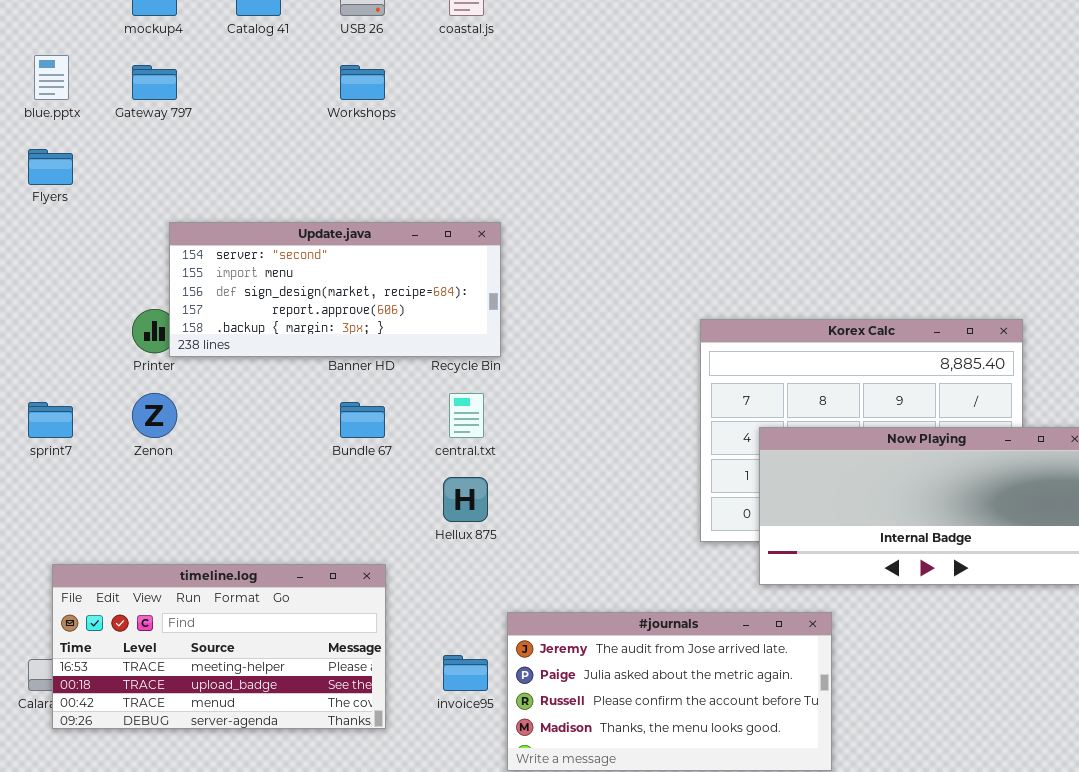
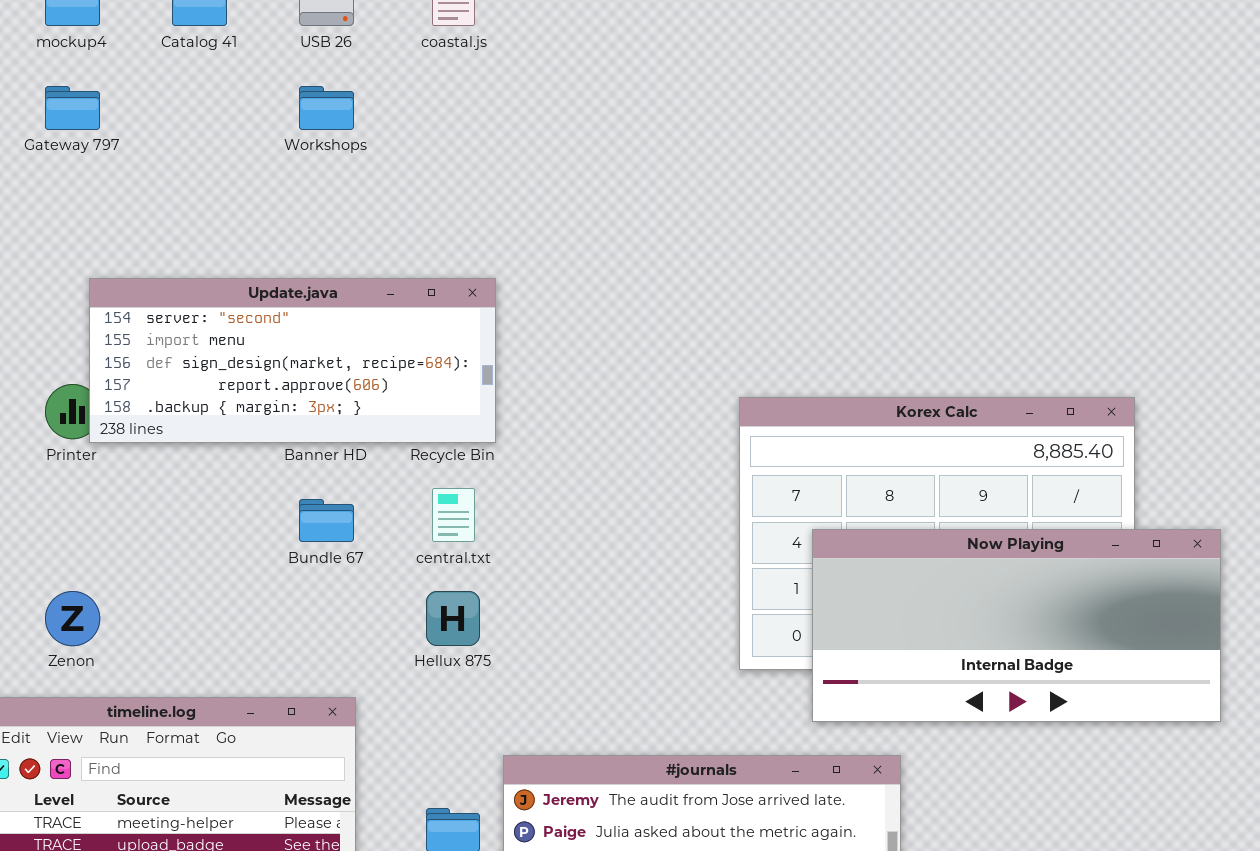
Zenon: [132,393,177,438] -> [45,591,100,646], moved

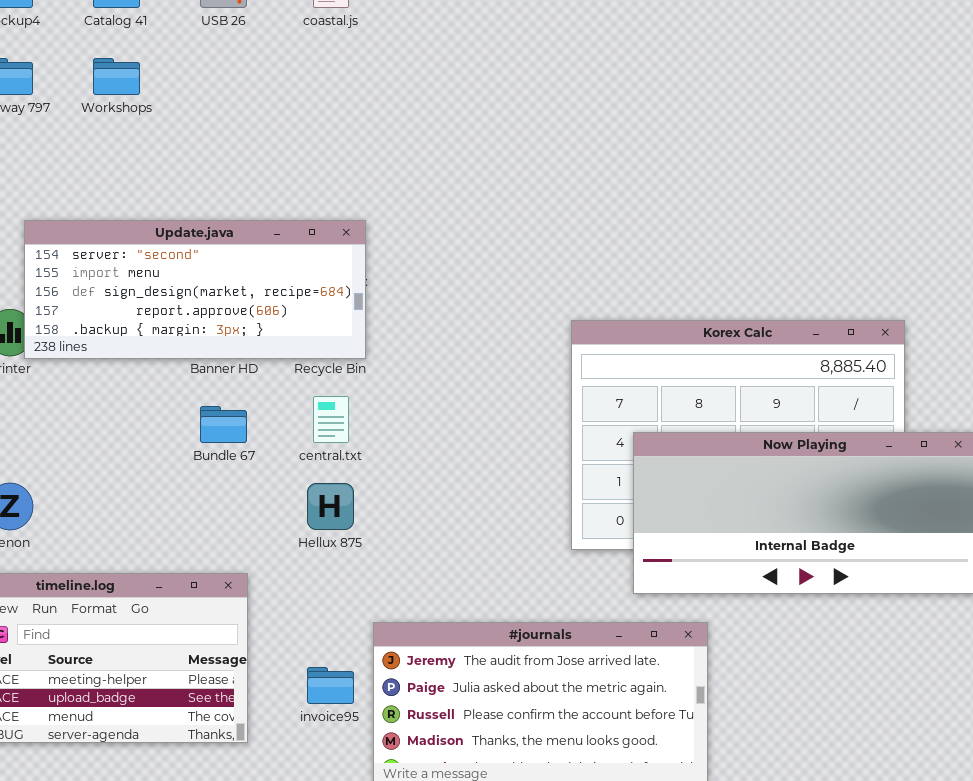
Workshops: [299,86,354,130] -> [93,58,140,95], moved

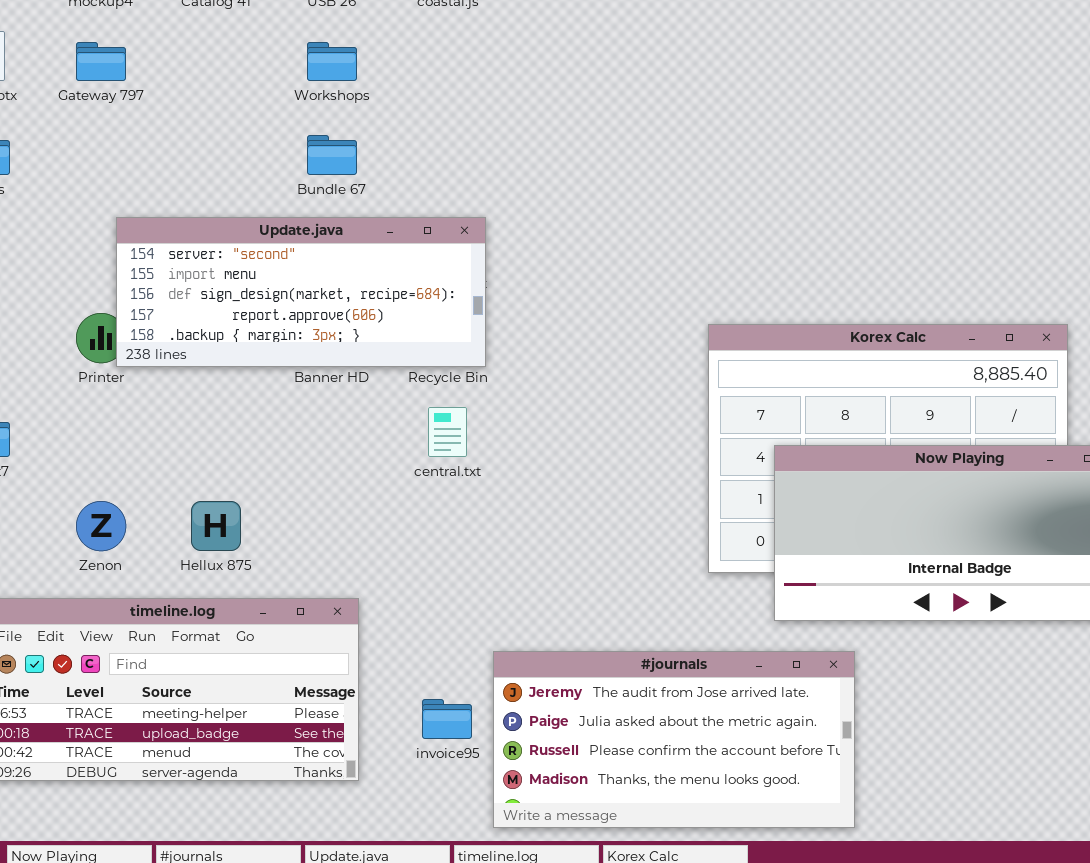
Workshops: [93,58,140,95] -> [307,42,357,81], moved
Bundle 67: [200,406,247,443] -> [307,135,357,175], moved
Hellux 875: [307,483,354,530] -> [191,501,241,551], moved

